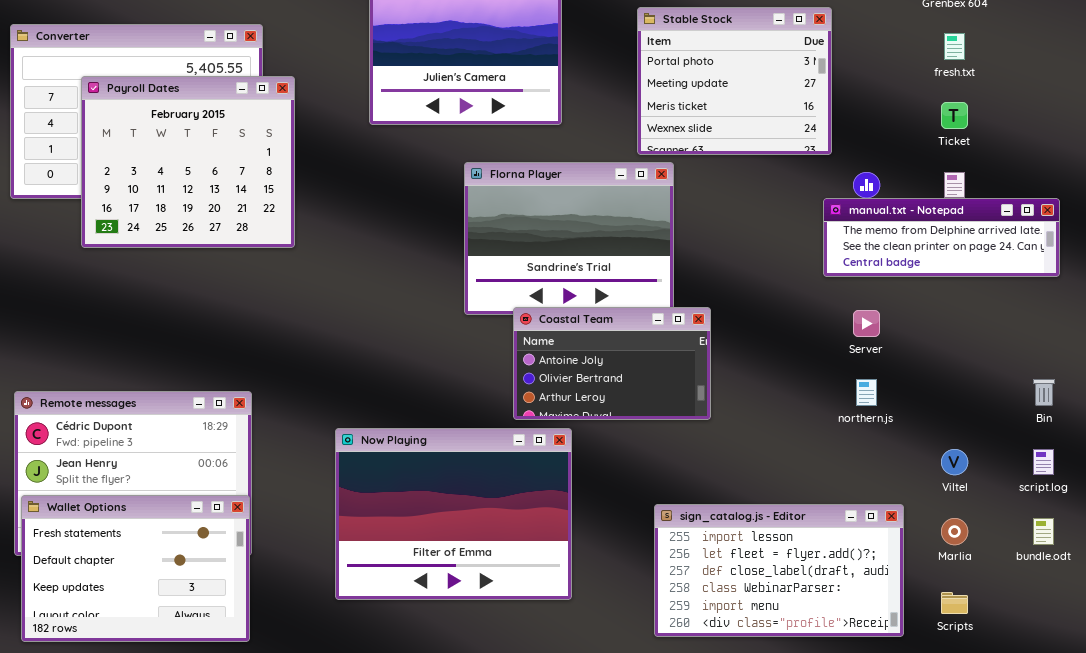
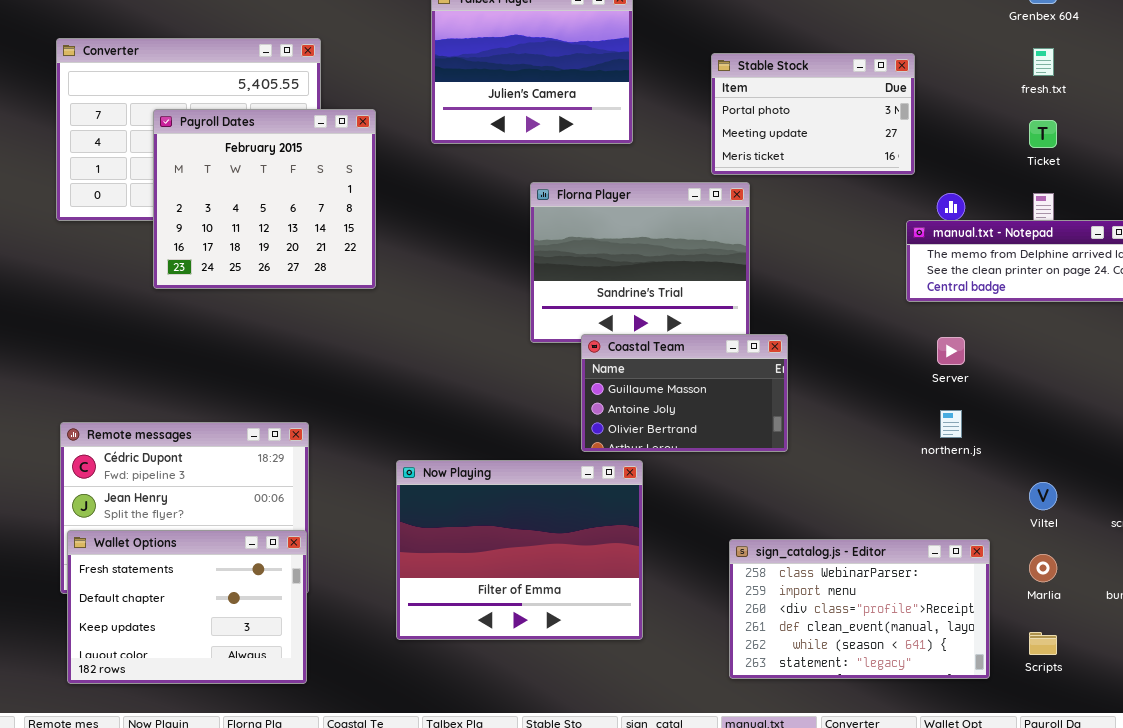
Stable Stock: [637,7,832,155] -> [711,53,915,175], resized
Payroll Dates: [81,76,295,248] -> [153,109,376,289], moved
Coastal Team: [513,307,711,420] -> [581,334,788,452], scrolled up 1 row
sign_catalog.js - Editor: [654,504,904,637] -> [729,539,990,679], scrolled down 3 rows

